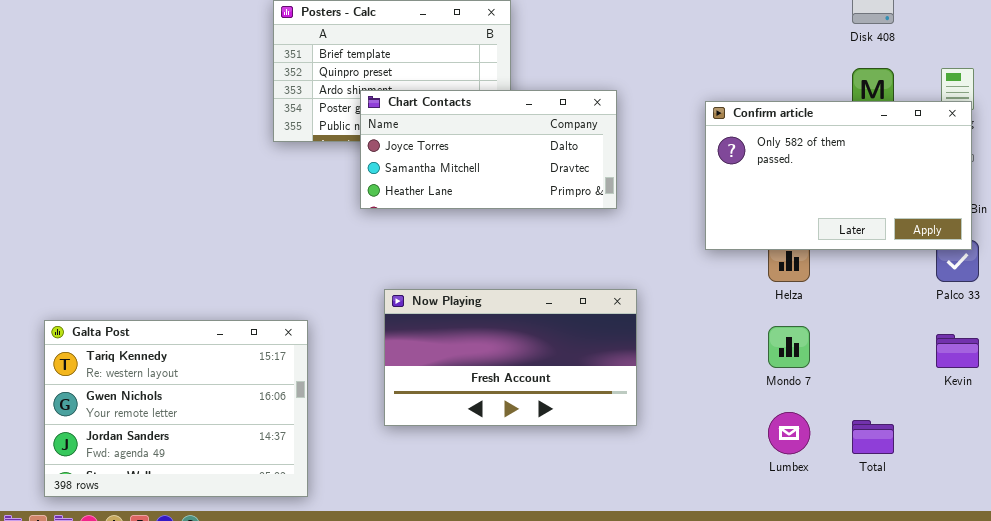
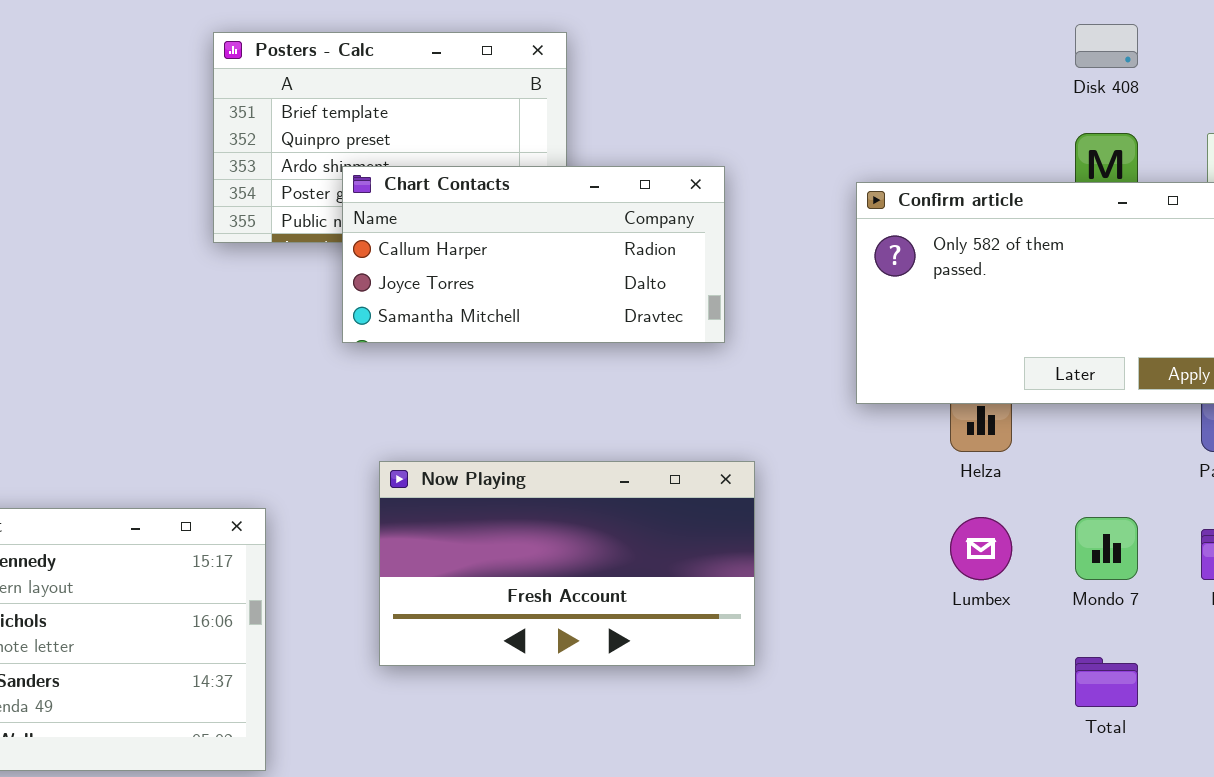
Chart Contacts: [360,90,617,209] -> [342,166,725,343], scrolled up 1 row
Mondo 7: [768,326,810,368] -> [1075,517,1138,580], moved
Lumbex: [768,412,810,454] -> [950,517,1012,580], moved

